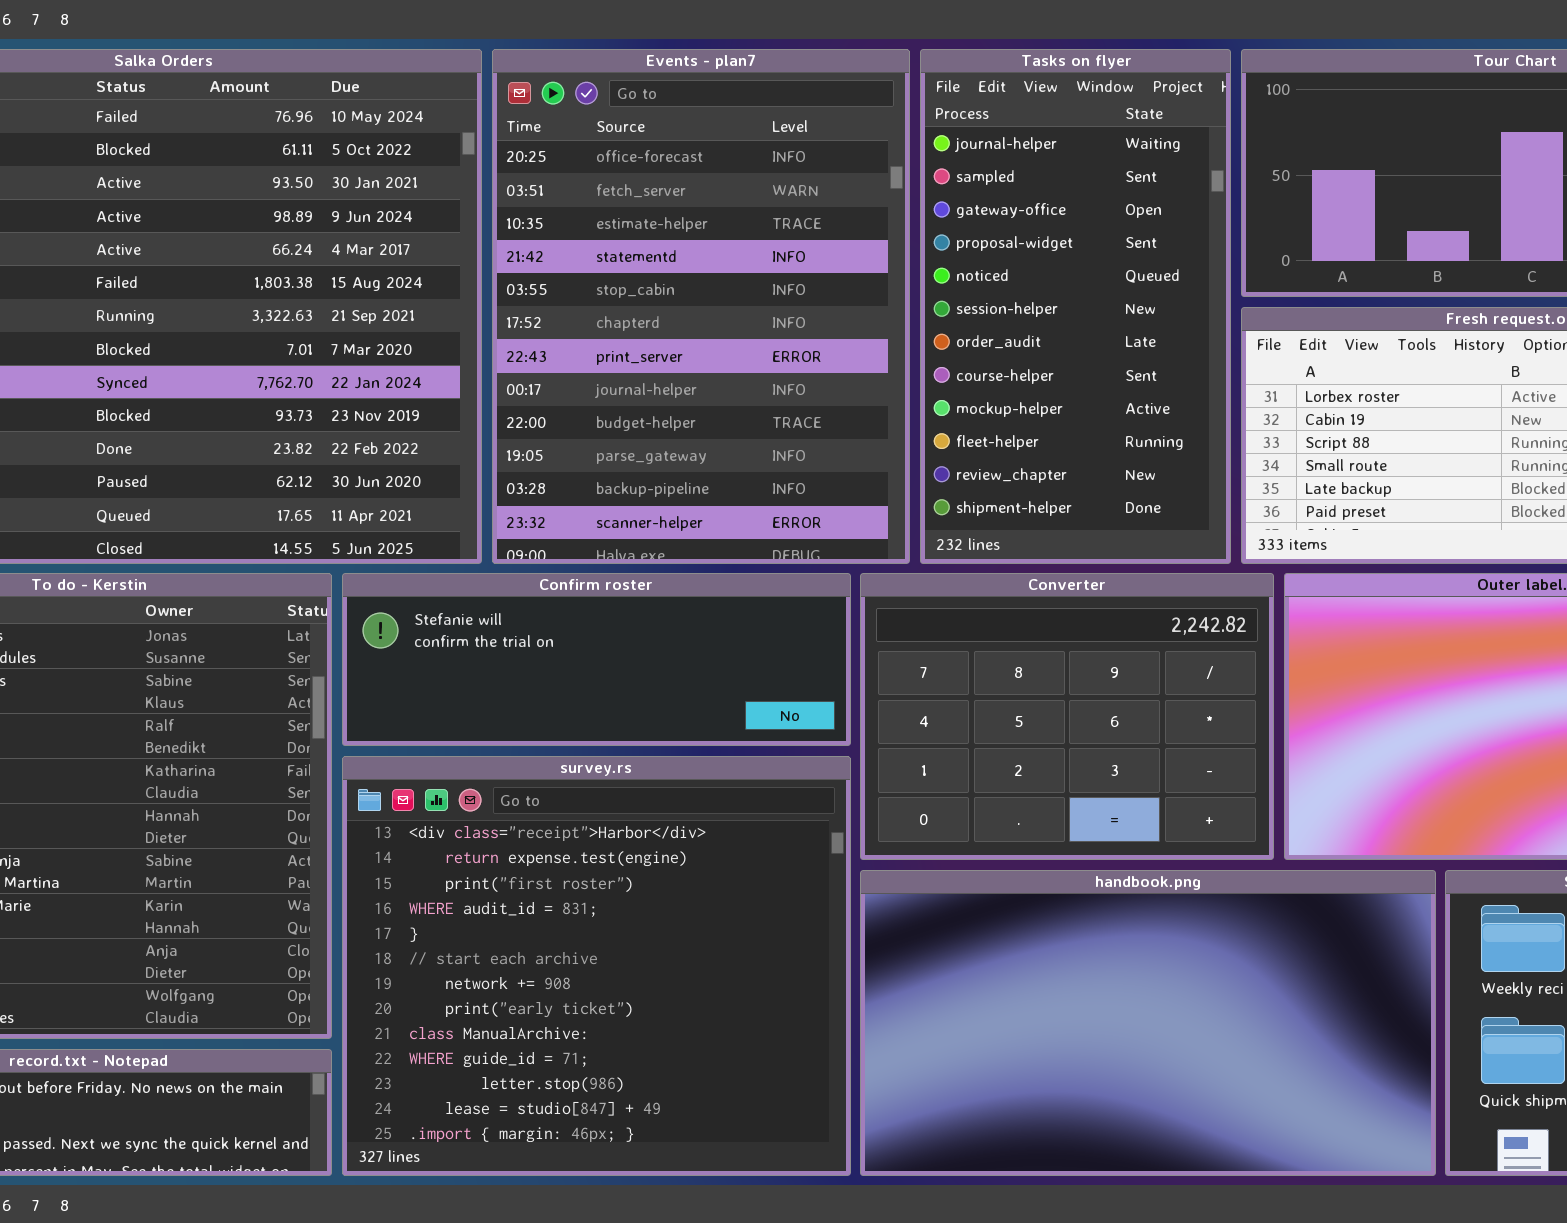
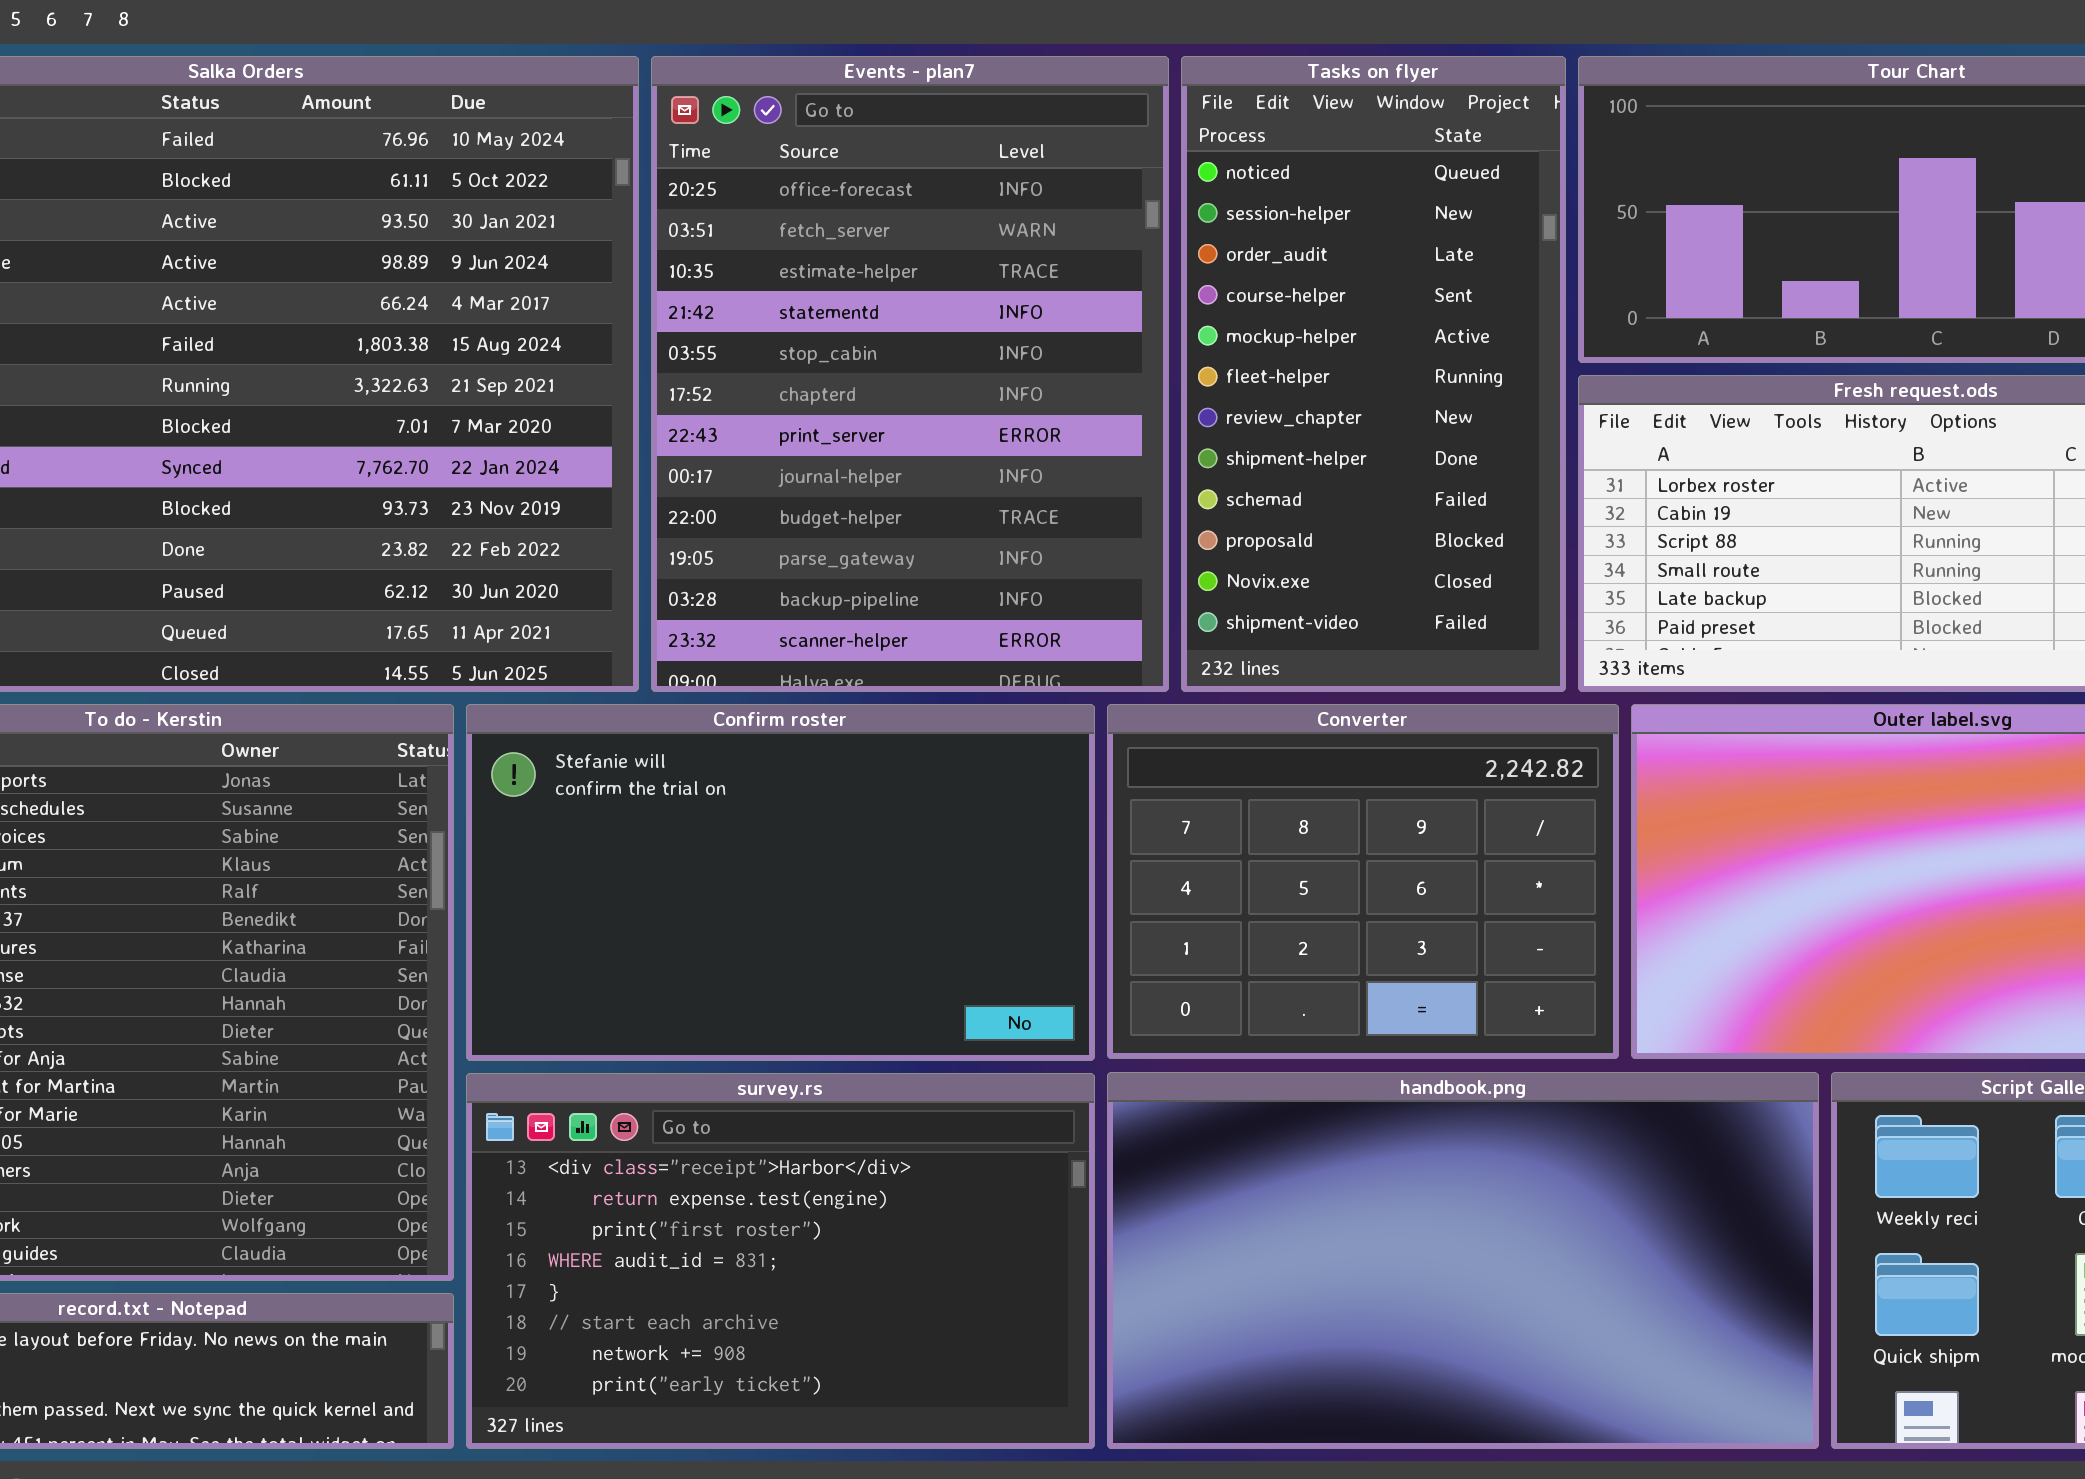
Tasks on flyer: [920,49,1231,564] -> [1181,56,1566,692], scrolled down 4 rows
Confirm roster: [342,573,851,746] -> [466,704,1095,1061], resized
survey.rs: [342,756,851,1176] -> [466,1073,1095,1449], resized

